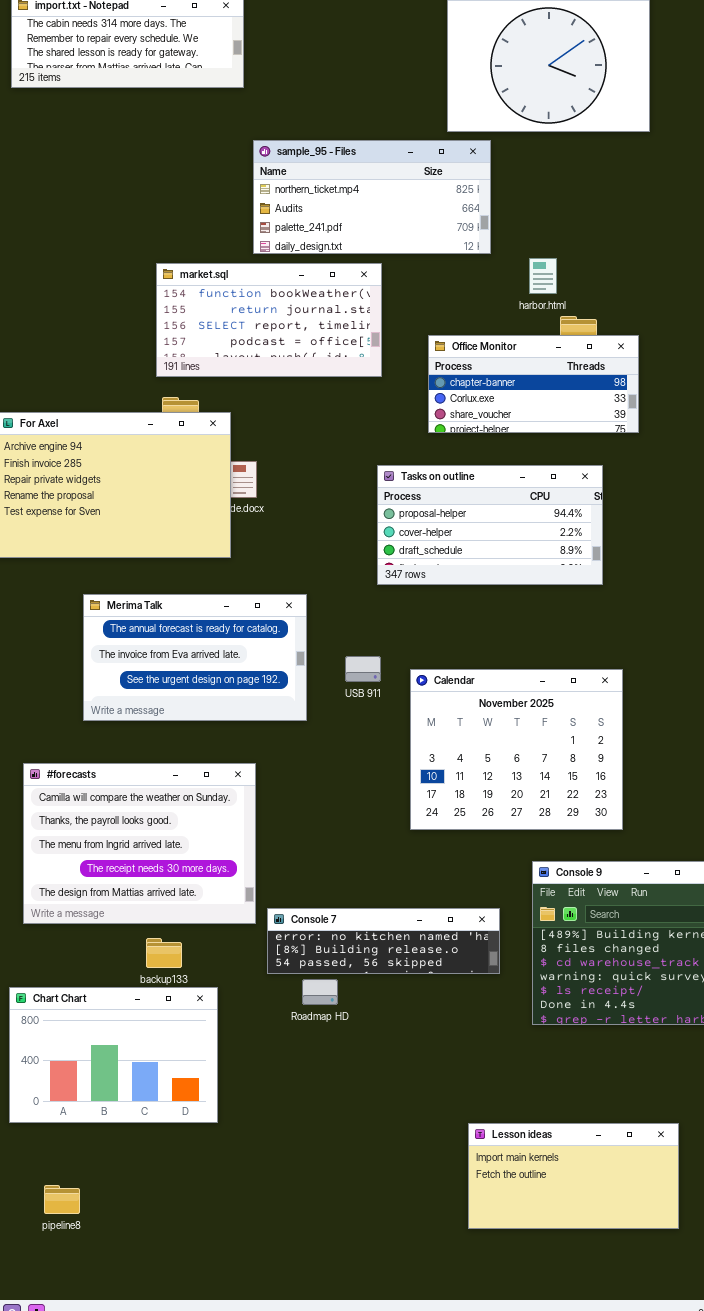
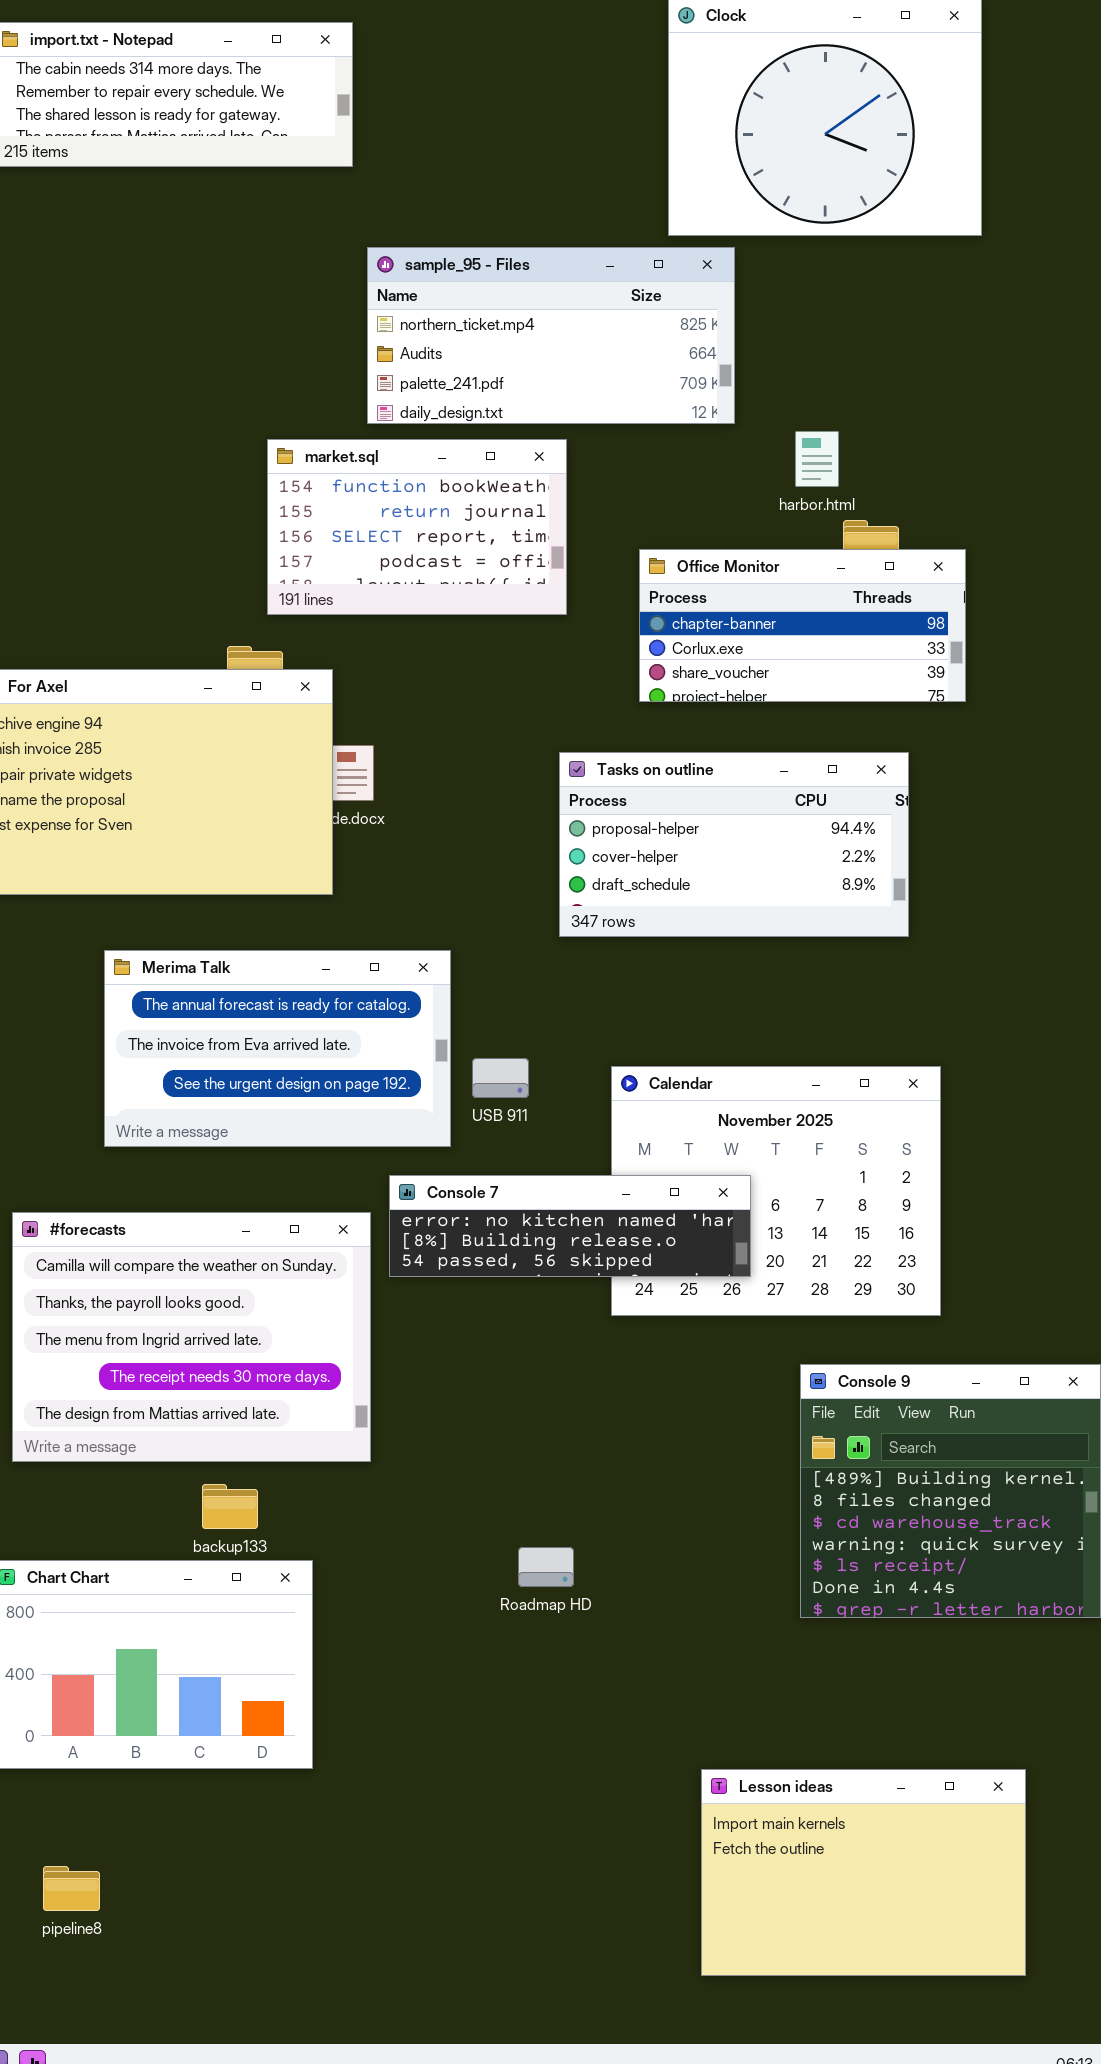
market.sql: [156,263,382,377] -> [267,439,567,615], resized
USB 911: [345,656,381,682] -> [472,1058,529,1098], moved
Console 7: [267,908,500,974] -> [389,1175,751,1277], moved
Roadmap HD: [302,979,338,1005] -> [518,1547,574,1587], moved
Lesson ideas: [468,1123,679,1229] -> [701,1769,1026,1976], resized

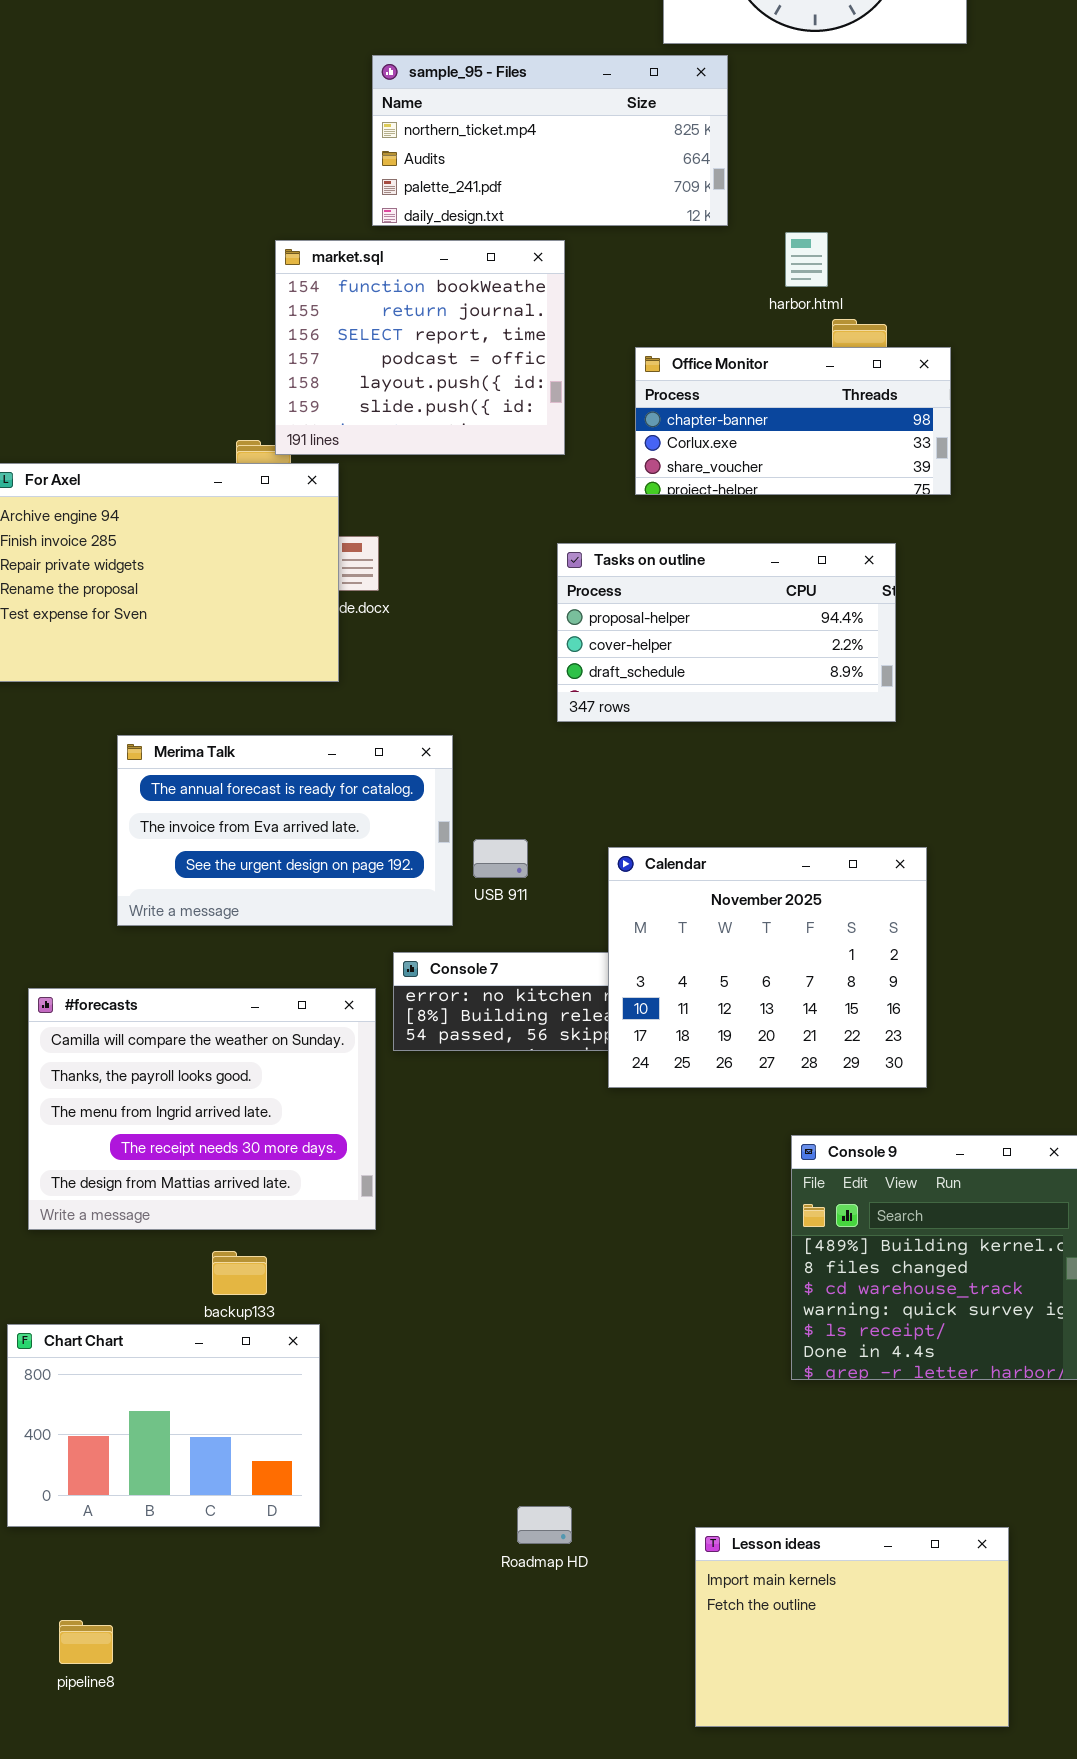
market.sql: [267,439,567,615] -> [275,240,565,455], resized
Calendar: [611,1066,941,1316] -> [608,847,927,1088], raised
Roadmap HD: [518,1547,574,1587] -> [517,1506,572,1544], moved

